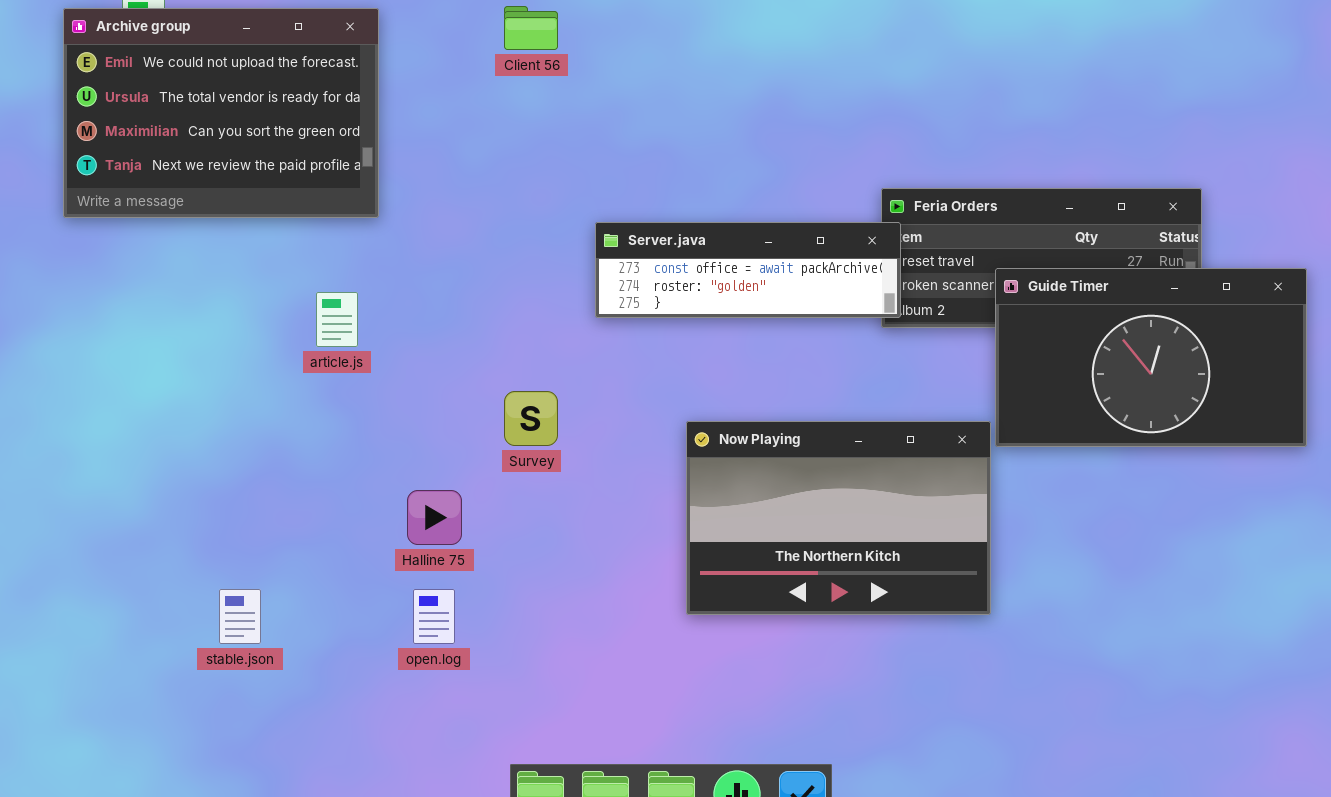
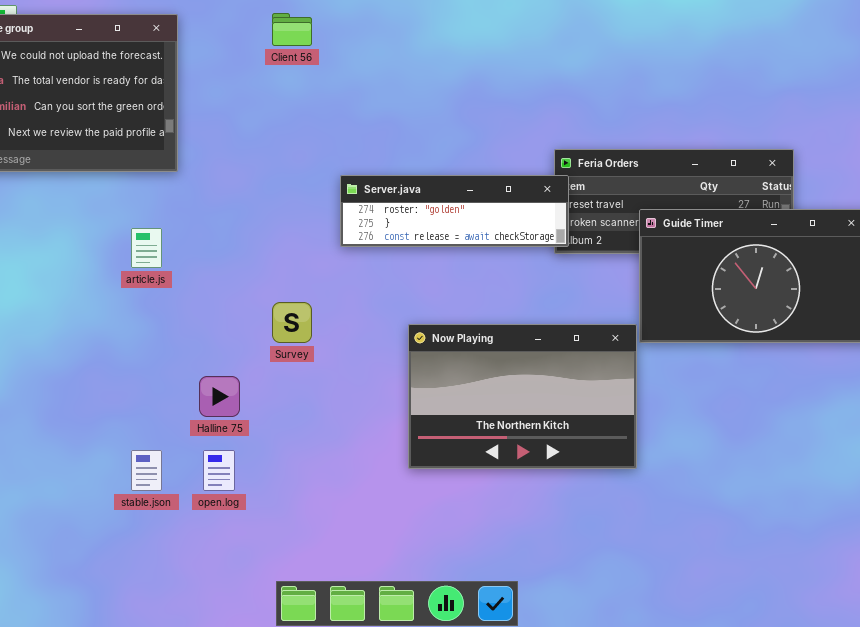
Server.java: [595,222,901,318] -> [340,175,569,247], scrolled down 1 row
stable.json: [219,589,261,644] -> [131,450,162,491], moved

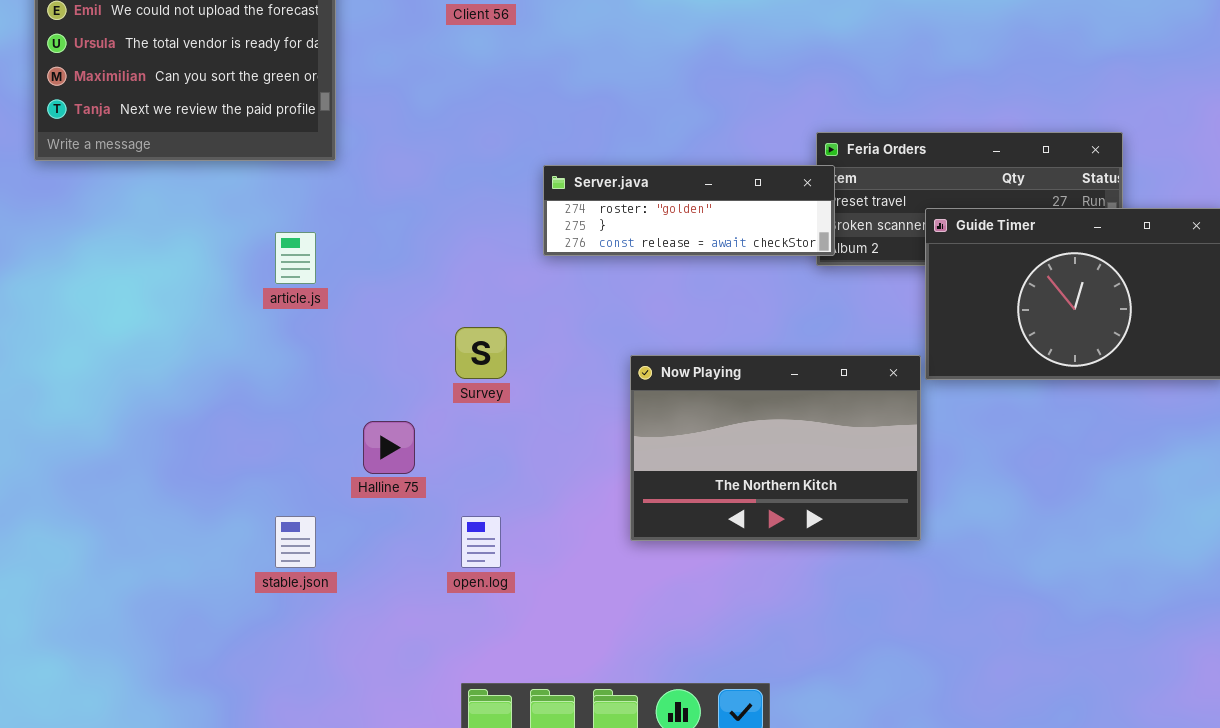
open.log: [203,450,235,491] -> [461,516,501,568], moved

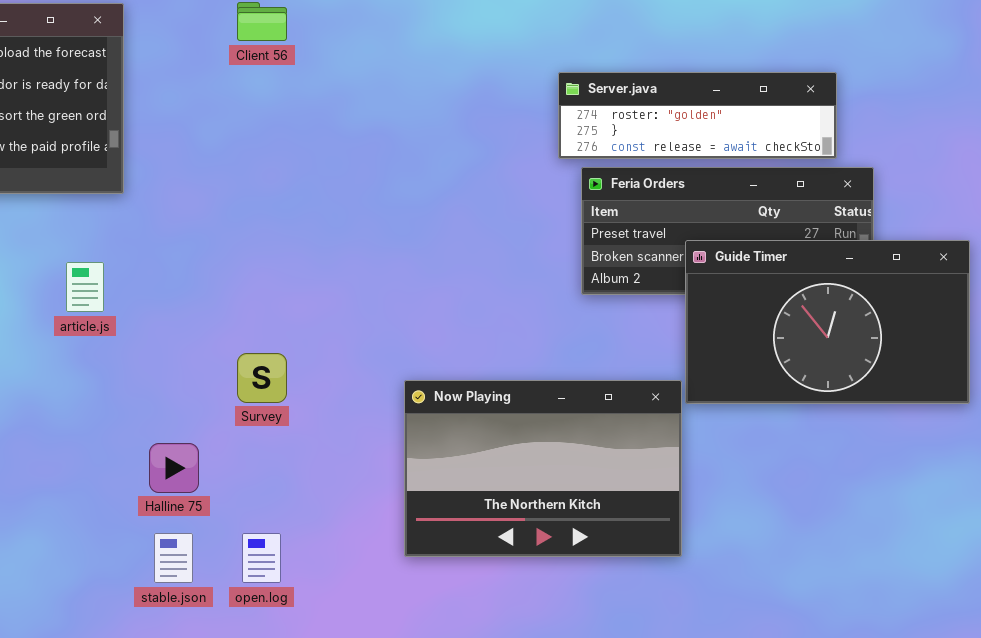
Server.java: [543,165,835,256] -> [558,72,837,159], moved
stable.json: [275,516,316,568] -> [154,533,193,583], moved

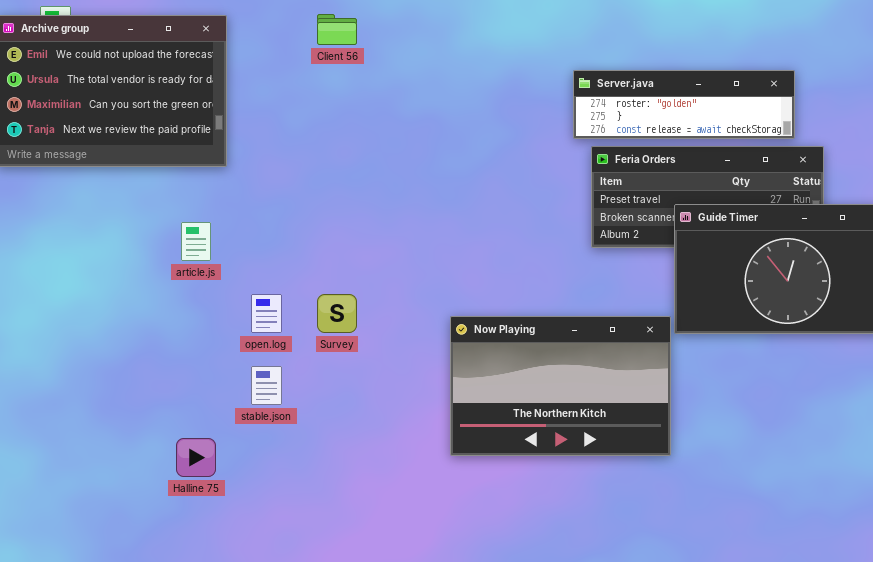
Halline 75: [149,443,199,493] -> [176,438,216,477], moved
stable.json: [154,533,193,583] -> [251,366,282,405], moved
open.log: [242,533,281,583] -> [251,294,282,333], moved

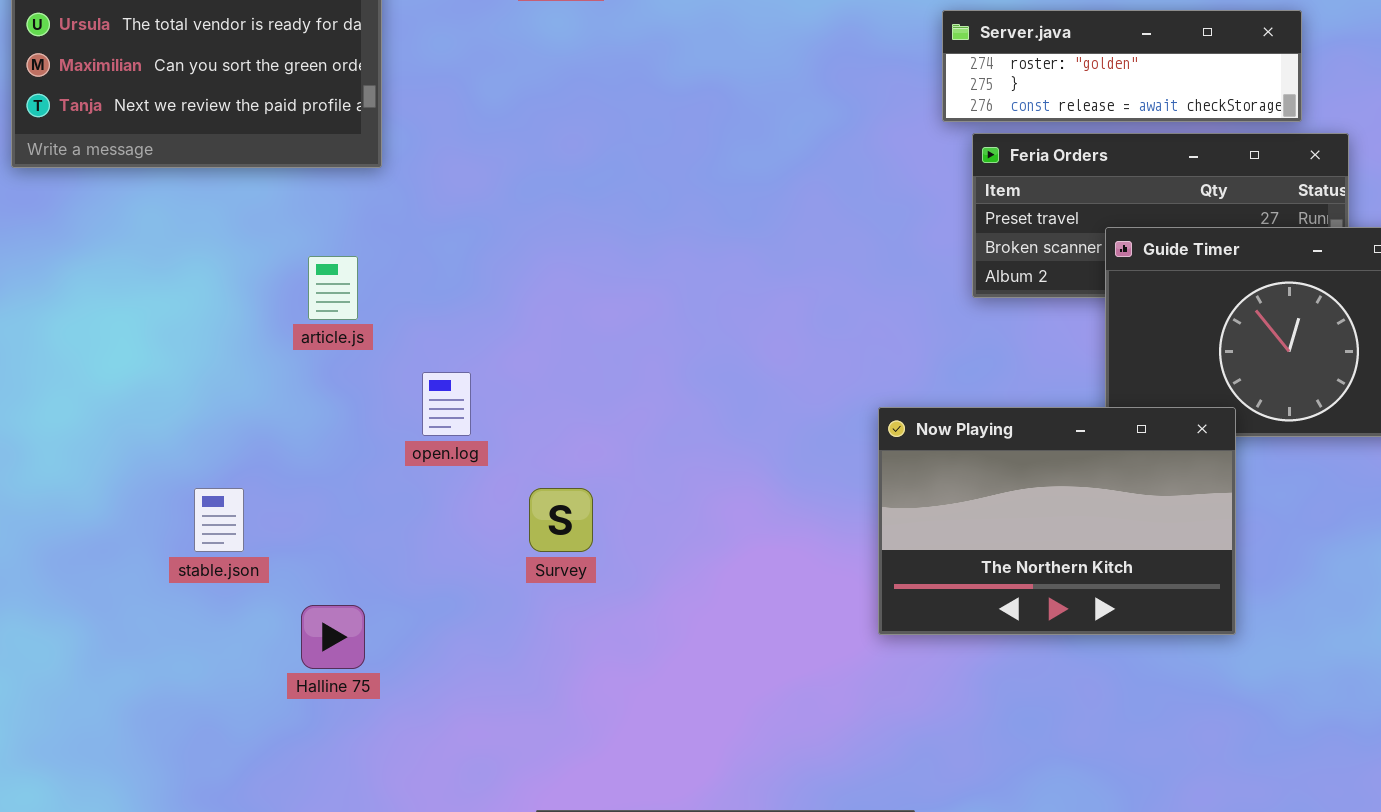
Survey: [317,294,357,333] -> [529,488,593,552], moved
Now Playing: [450,316,671,456] -> [878,407,1236,635], moved
stable.json: [251,366,282,405] -> [194,488,244,552], moved

